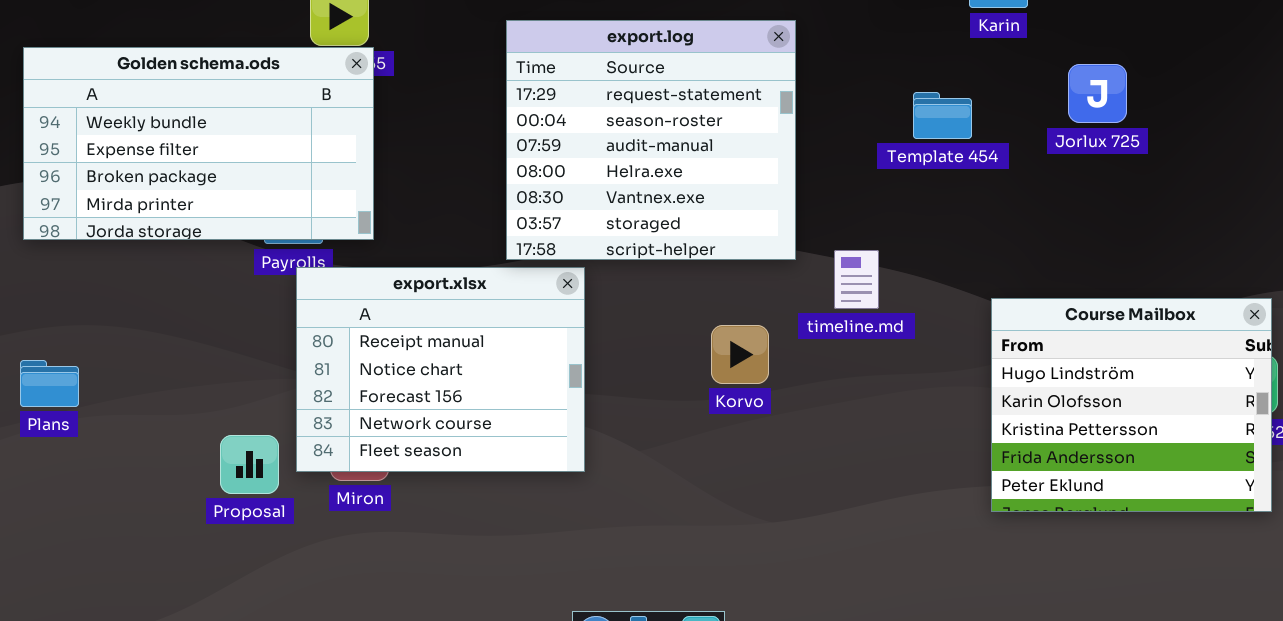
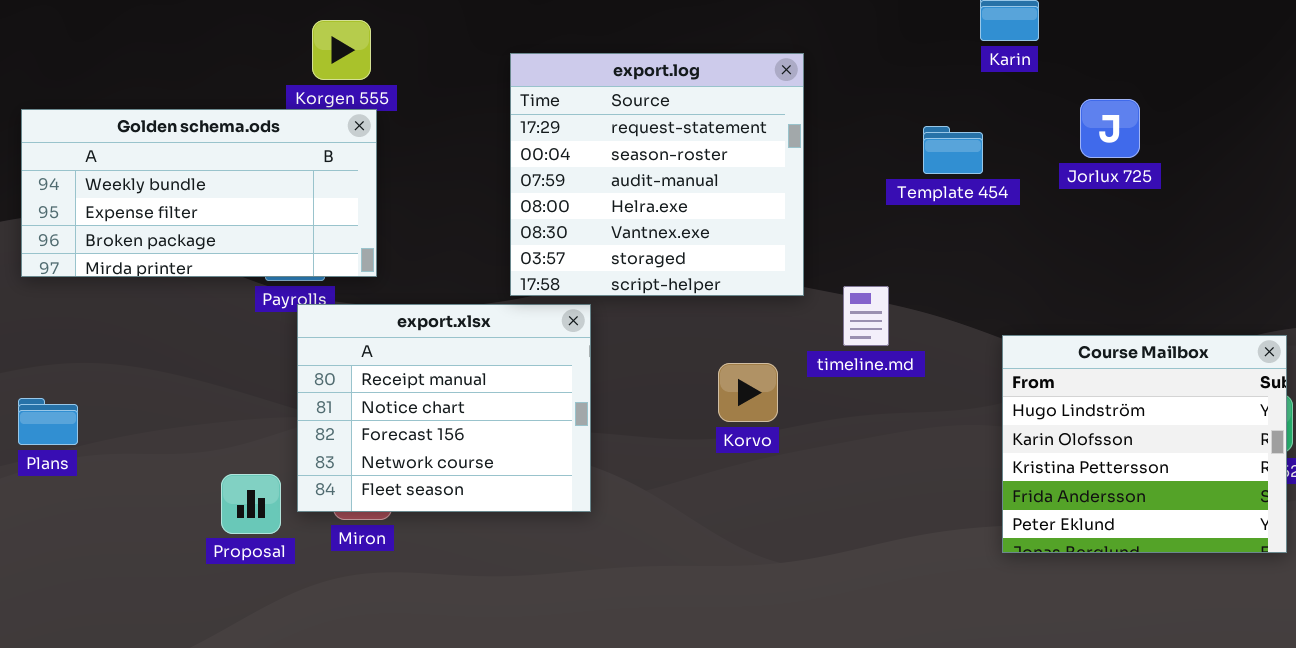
Golden schema.ods: [23,47,374,240] -> [21,109,377,277], resized

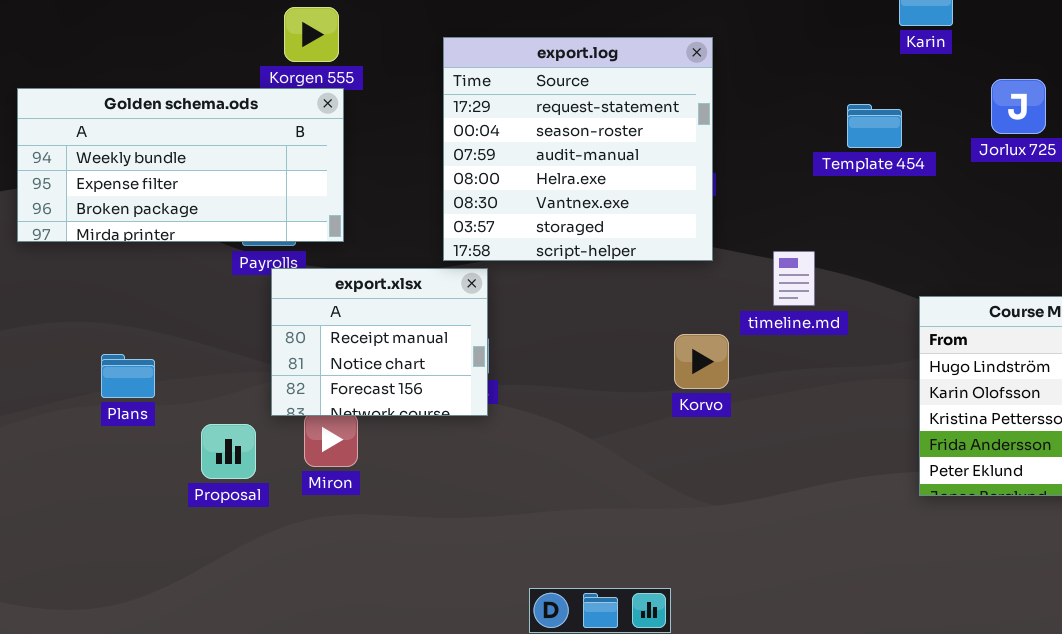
export.log: [510,53,804,296] -> [443,37,713,261], moved
export.xlsx: [297,304,591,512] -> [271,268,488,416], resized
Korvo: [718,363,778,422] -> [674,334,729,389], moved
Plans: [18,398,78,445] -> [101,354,155,398], moved

